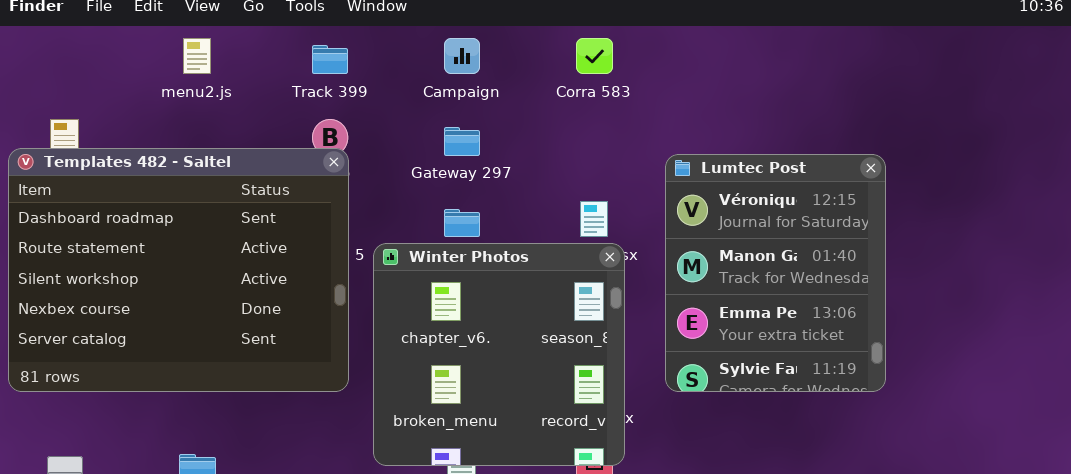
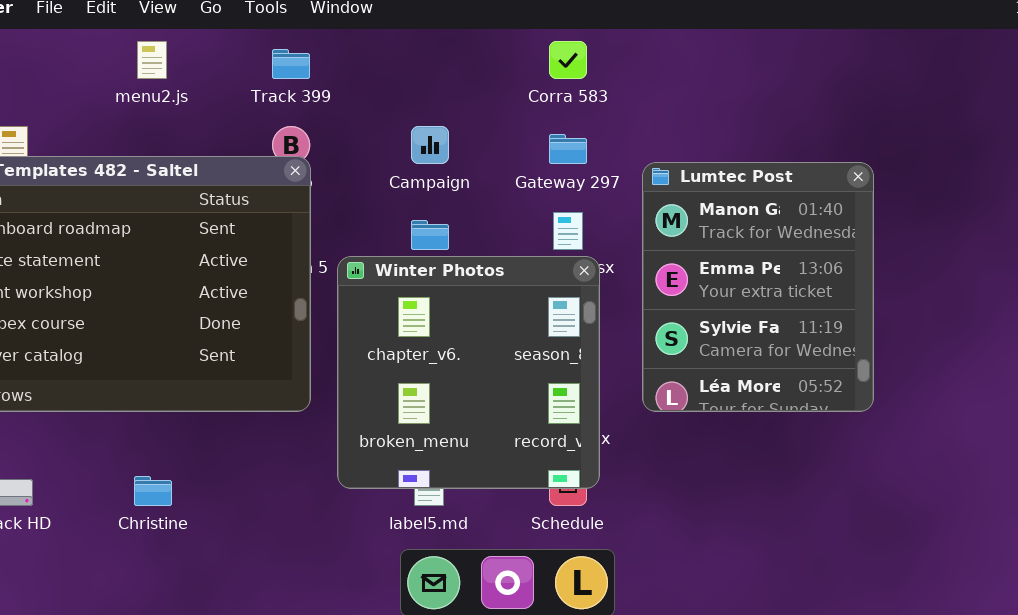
Campaign: [444,38,480,74] -> [411,126,449,164], moved
Gateway 297: [444,127,480,156] -> [549,134,587,164], moved
Lumtec Post: [665,154,886,392] -> [642,162,874,412], scrolled down 1 row

